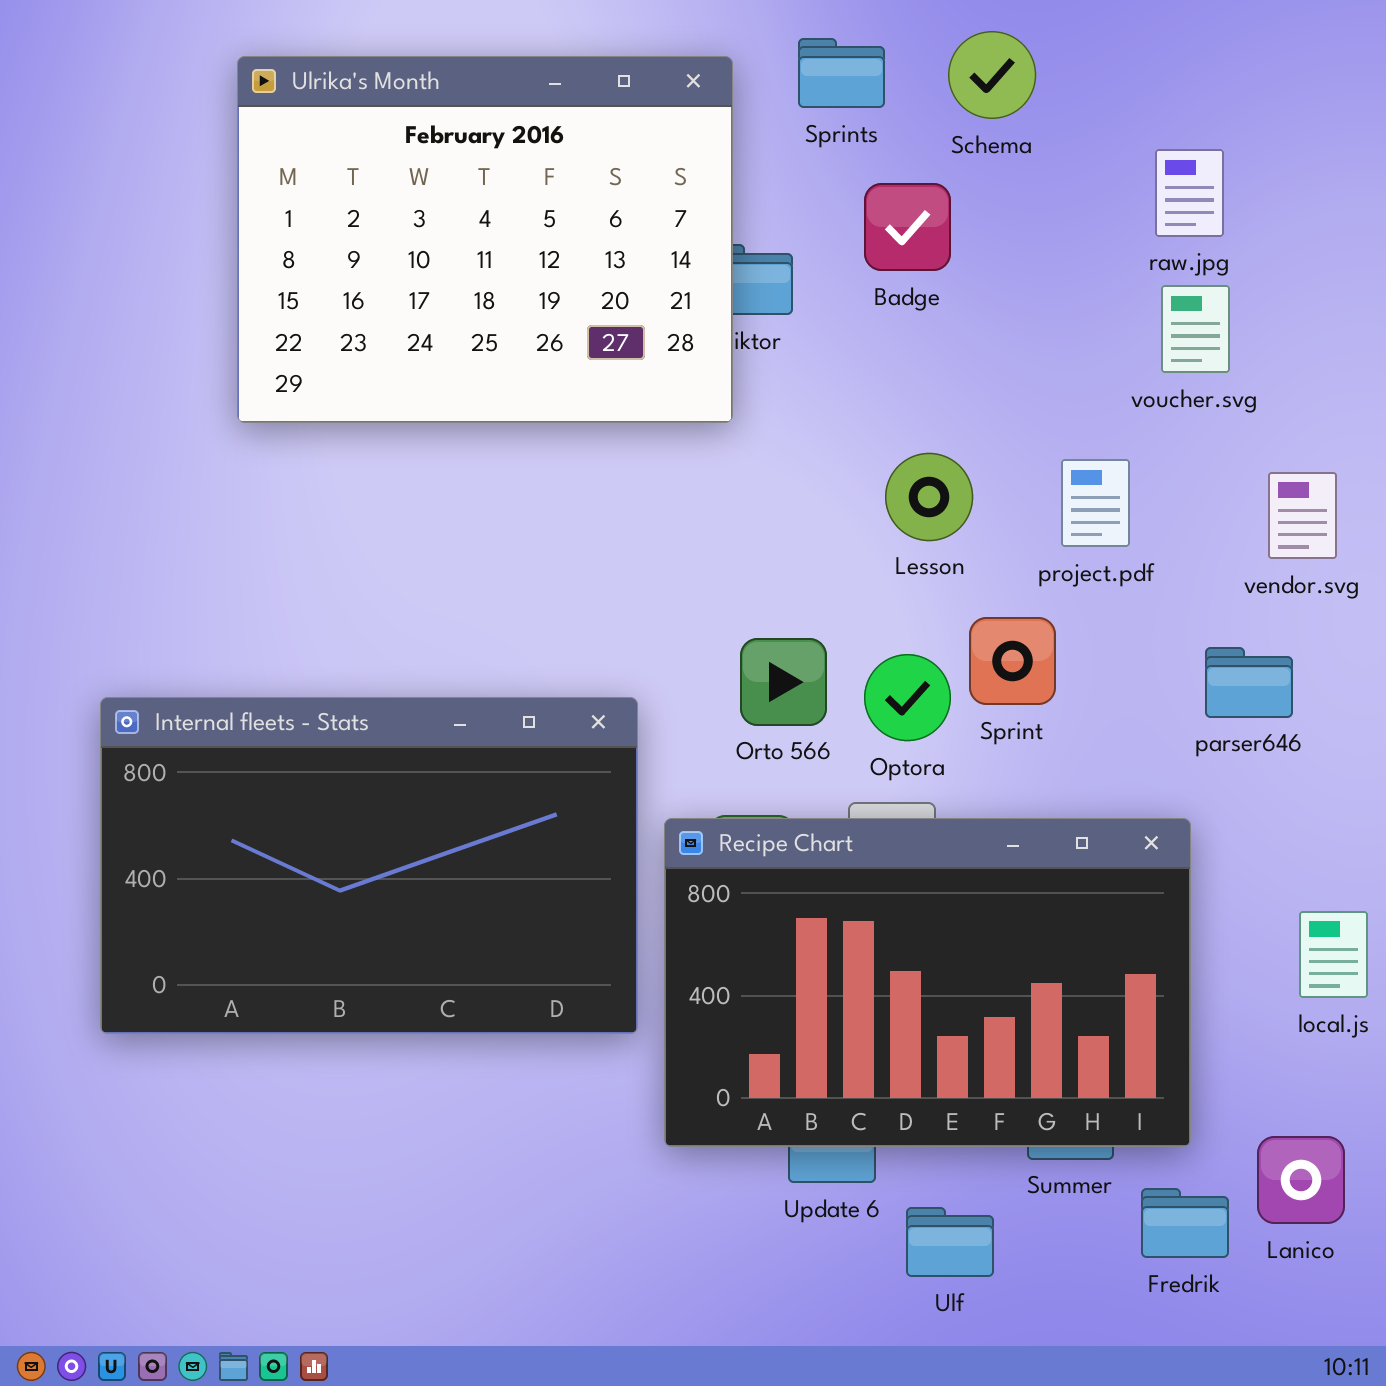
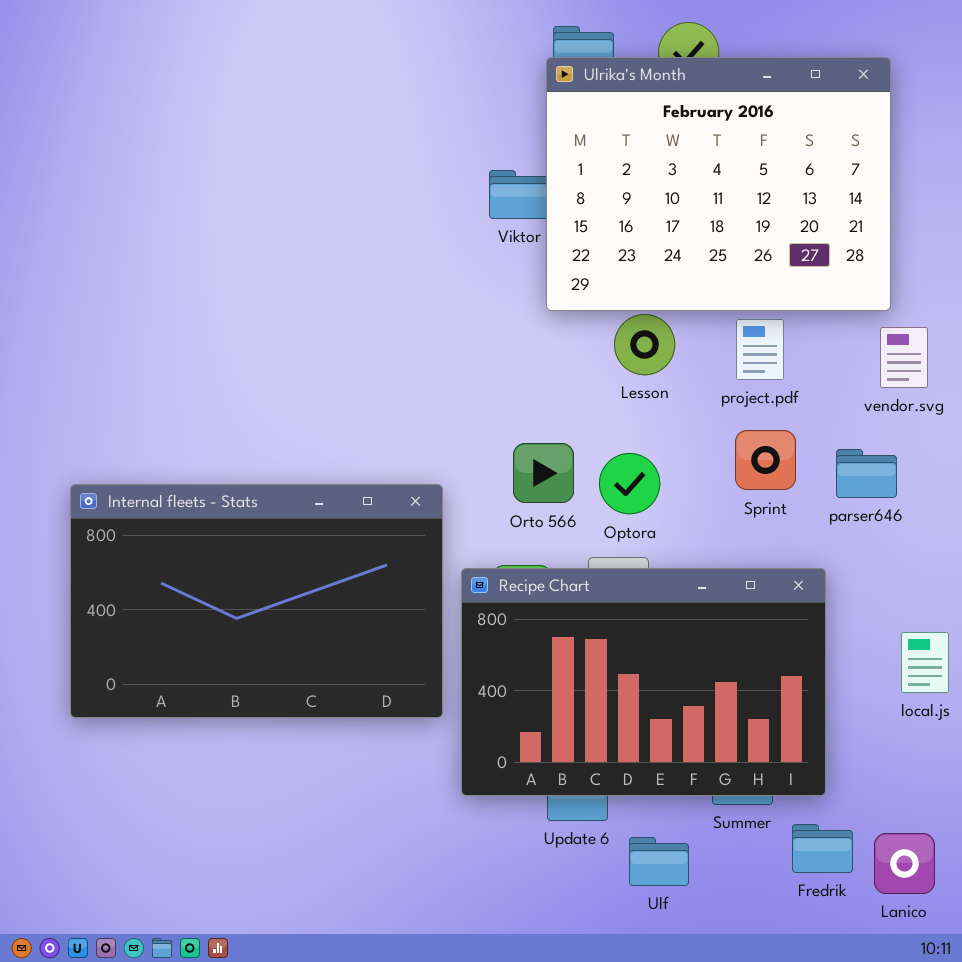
Ulrika's Month: [237,56,733,423] -> [546,57,891,311], moved
Sprint: [969,617,1056,705] -> [735,430,796,490], moved
Lanico: [1257,1136,1345,1224] -> [874,833,935,894], moved

